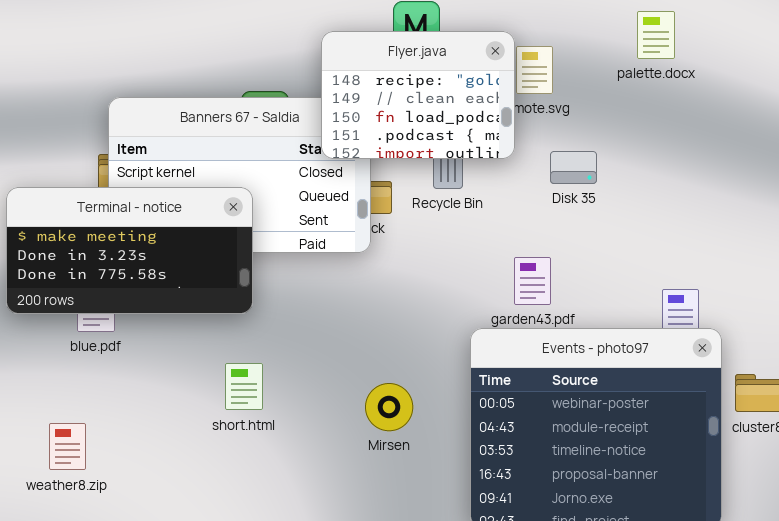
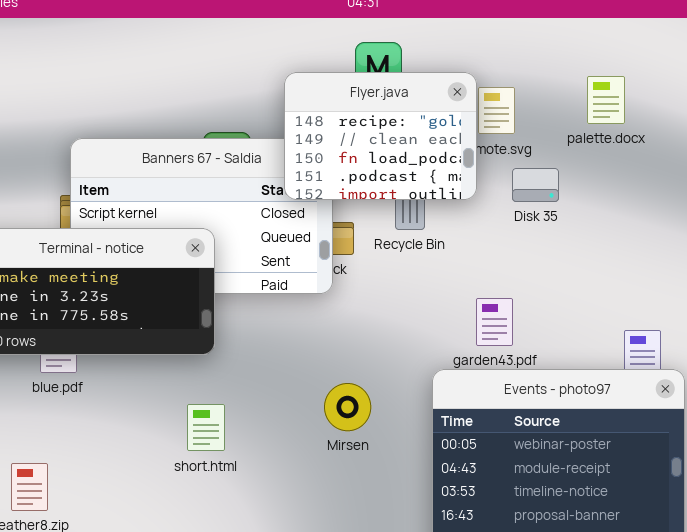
palette.docx: [637,11,675,59] -> [587,76,625,124], moved
Disk 35: [550,151,597,184] -> [512,168,559,202], moved
Mirsen: [365,383,413,431] -> [324,383,371,431], moved

